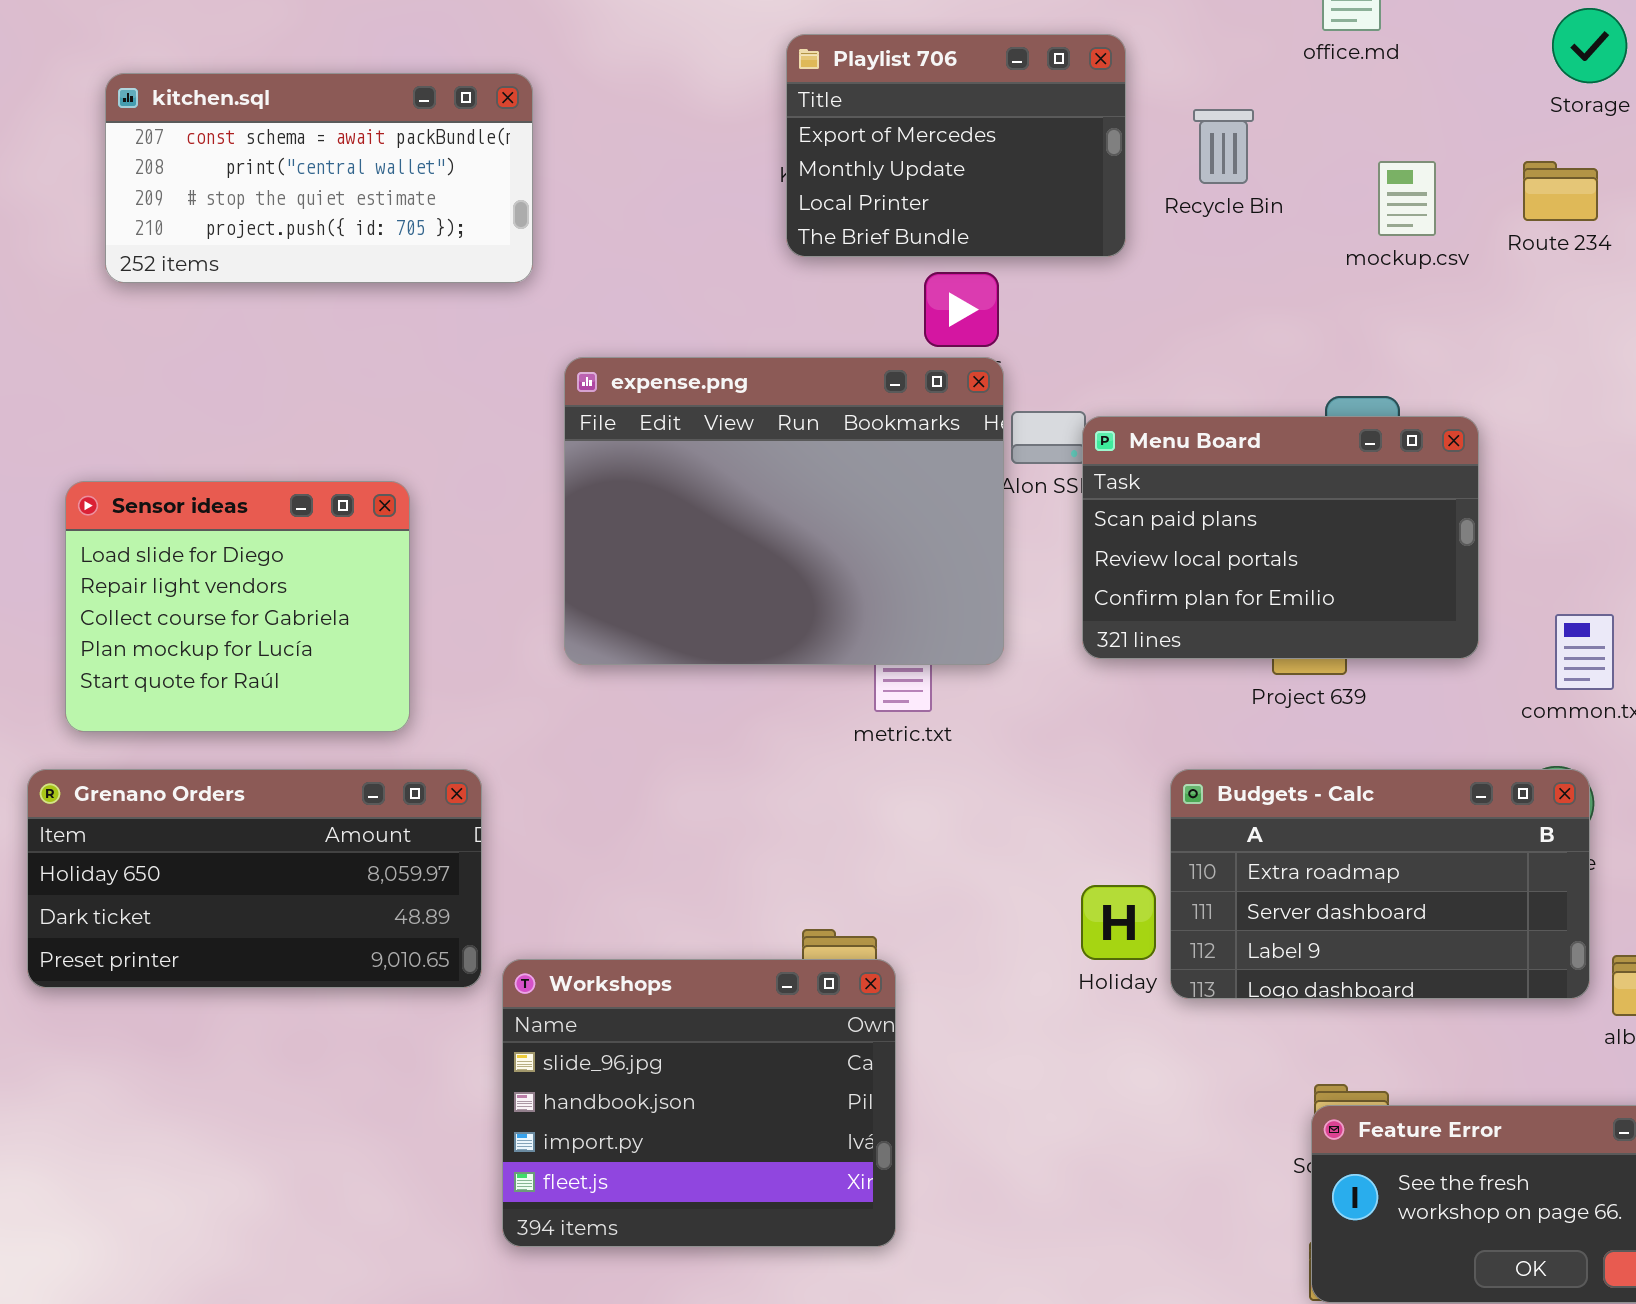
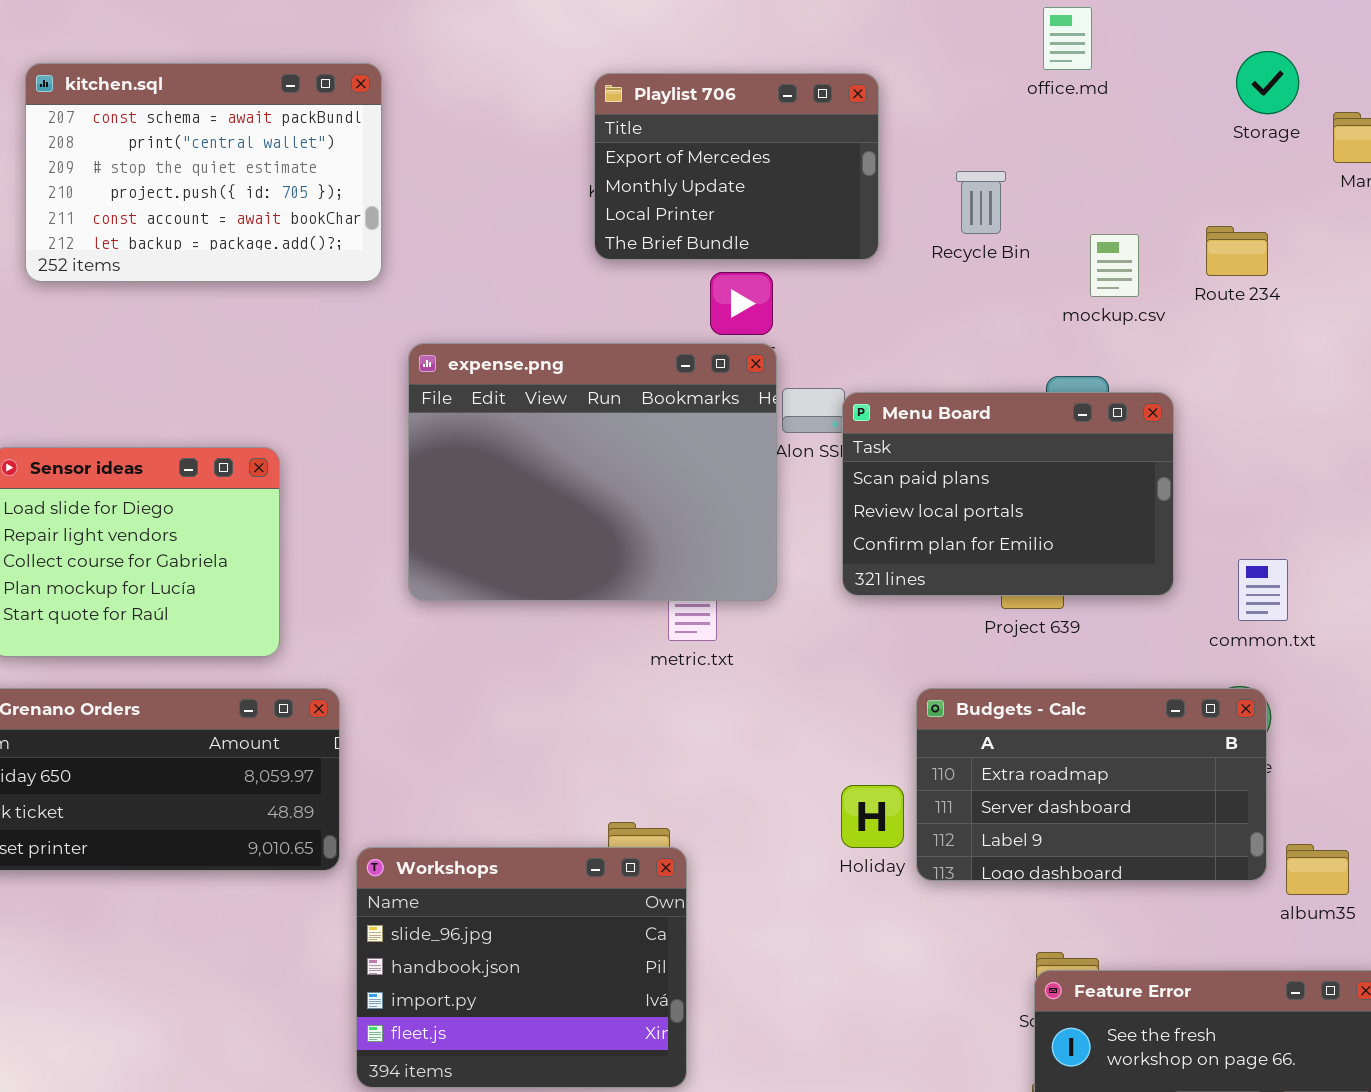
kitchen.sql: [105,73,533,283] -> [25,63,382,282], resized
Recycle Bin: [1193,109,1254,184] -> [956,171,1006,234], moved
mockup.csv: [1378,161,1436,236] -> [1090,234,1139,297], moved
Route 234: [1523,161,1598,221] -> [1206,226,1268,276], moved

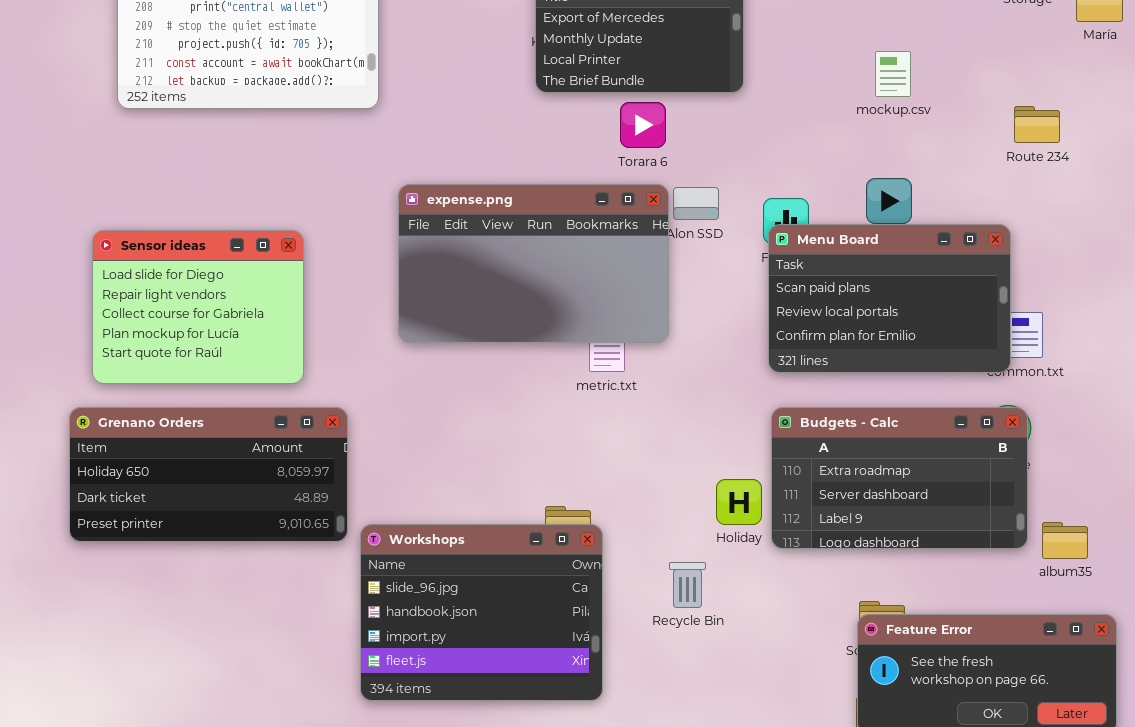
Recycle Bin: [956,171,1006,234] -> [669,562,706,608], moved
Route 234: [1206,226,1268,276] -> [1014,106,1060,143], moved
mockup.csv: [1090,234,1139,297] -> [875,51,911,97], moved
expense.png: [408,343,777,601] -> [398,184,669,343], resized
Menu Board: [842,392,1174,596] -> [768,224,1011,373], moved

